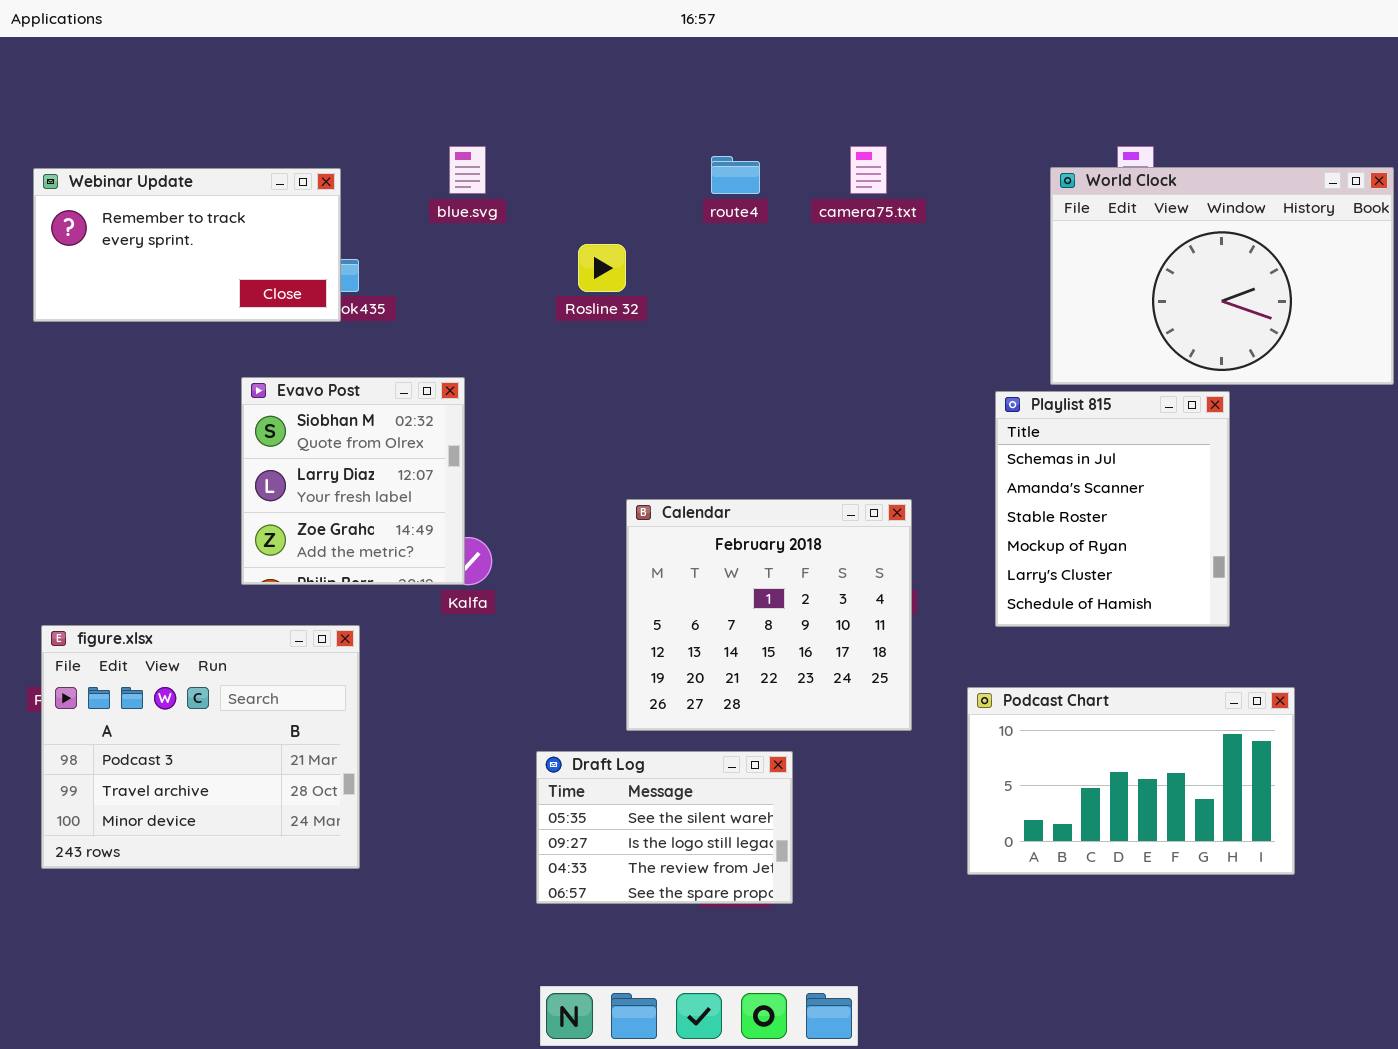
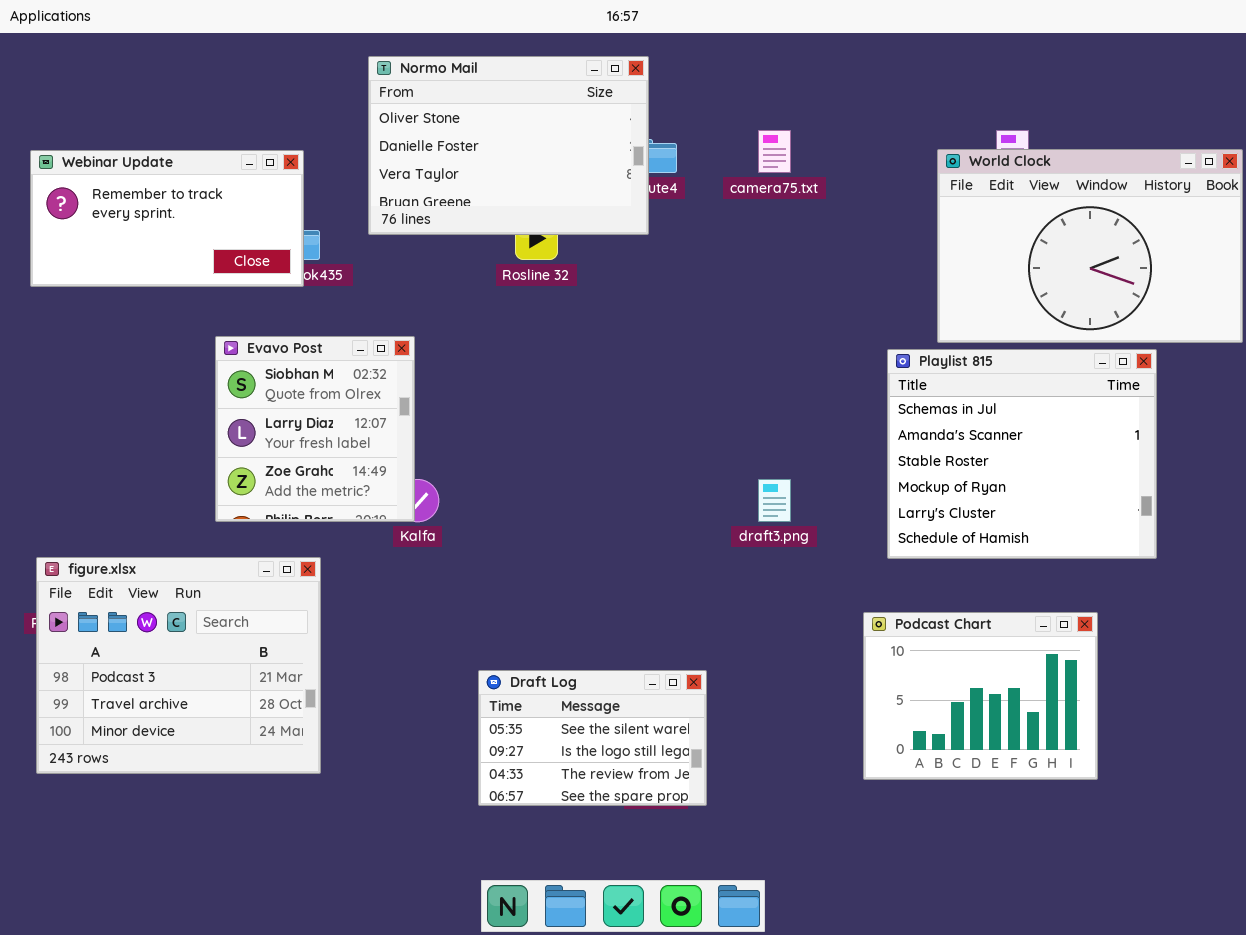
Normo Mail: none -> [368,56,649,235], opened
Playlist 815: [995,391,1230,627] -> [887,349,1157,559], resized
Calendar: [626,499,912,731] -> none, closed
Podcast Chart: [967,687,1295,875] -> [863,612,1098,780], resized

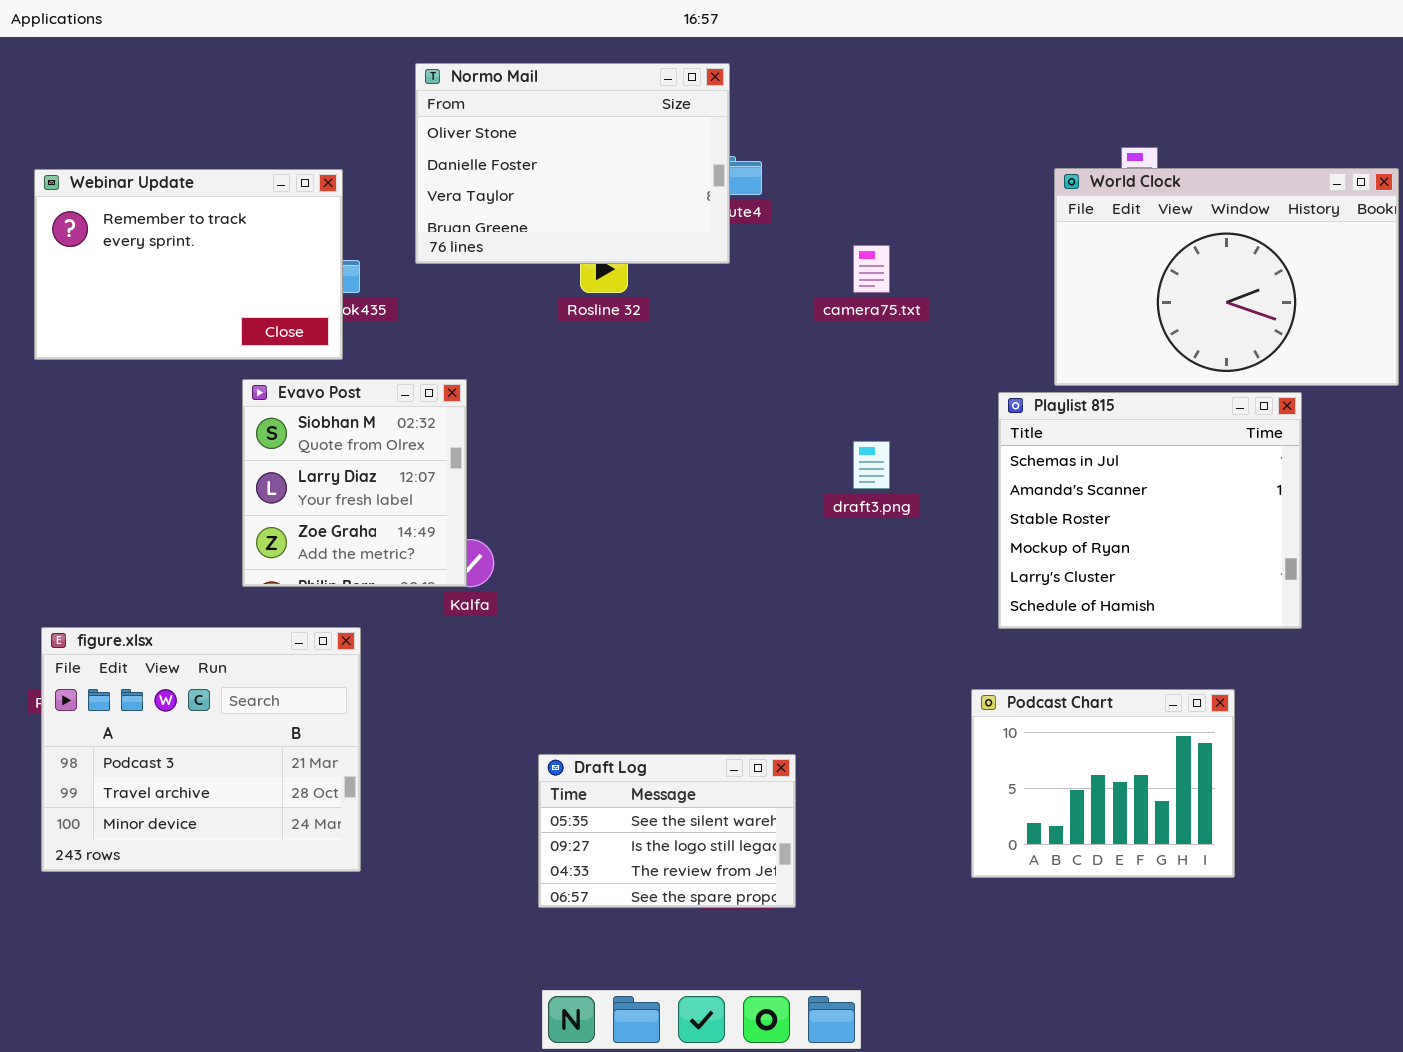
camera75.txt: [758,130,791,173] -> [853,245,890,293], moved
Webinar Update: [30,150,304,287] -> [34,169,343,360], resized
draft3.png: [758,479,791,522] -> [853,441,890,489], moved

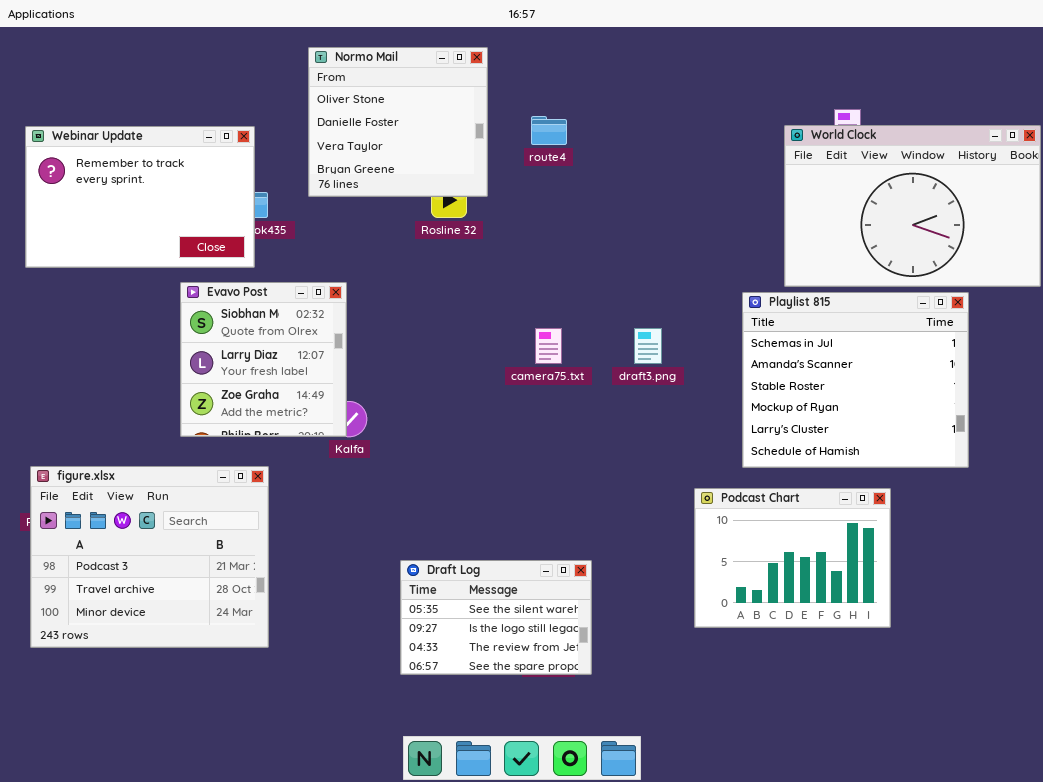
Normo Mail: [415,63,730,264] -> [308,47,488,197], resized
camera75.txt: [853,245,890,293] -> [535,328,562,364], moved
Podcast Chart: [971,689,1235,878] -> [694,488,891,628], moved

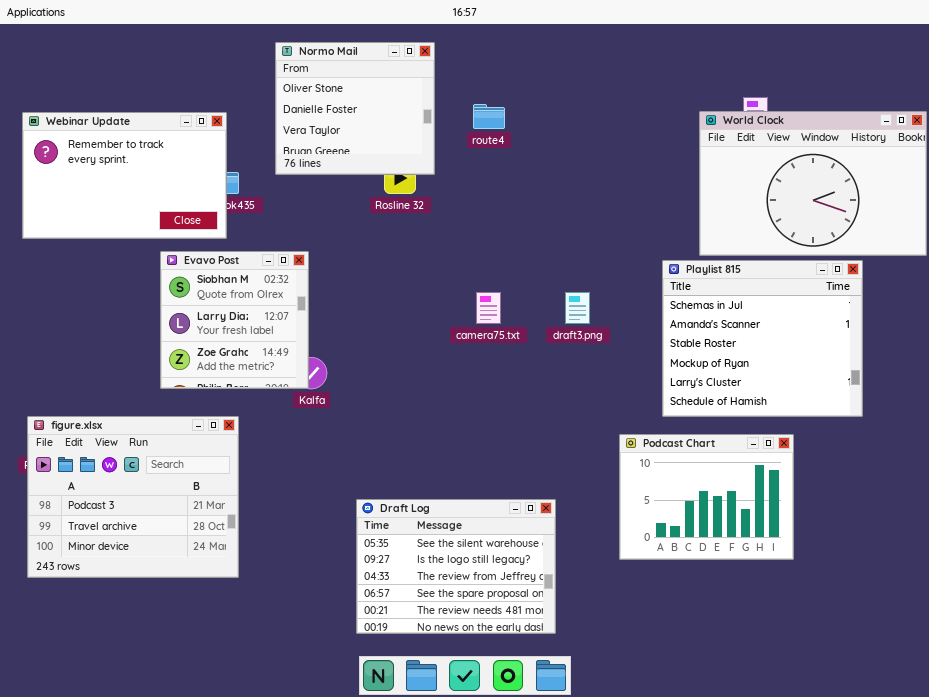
Draft Log: [400,560,592,675] -> [356,499,556,634], resized

